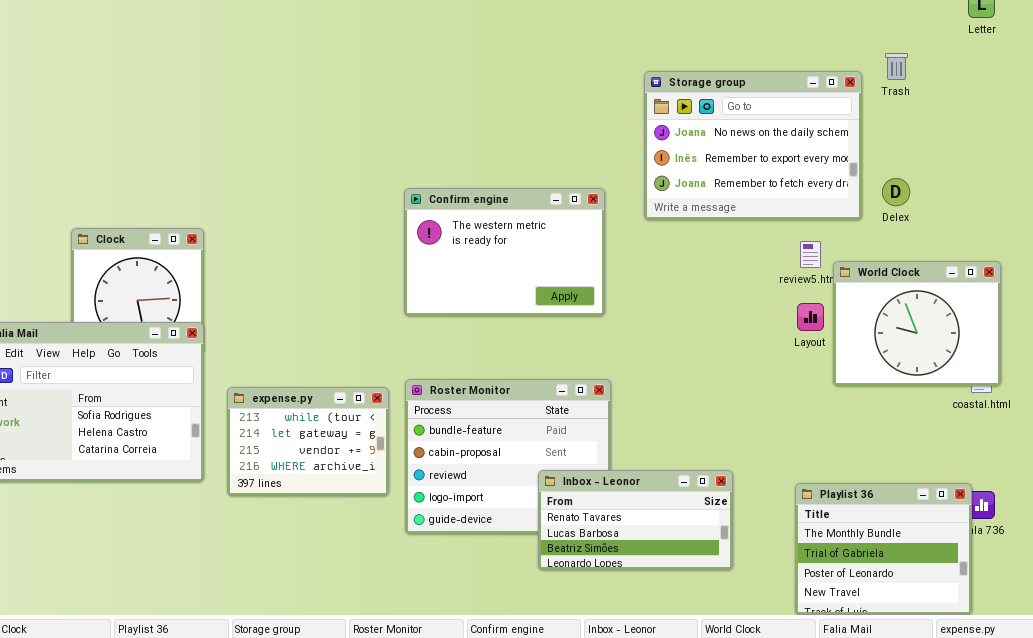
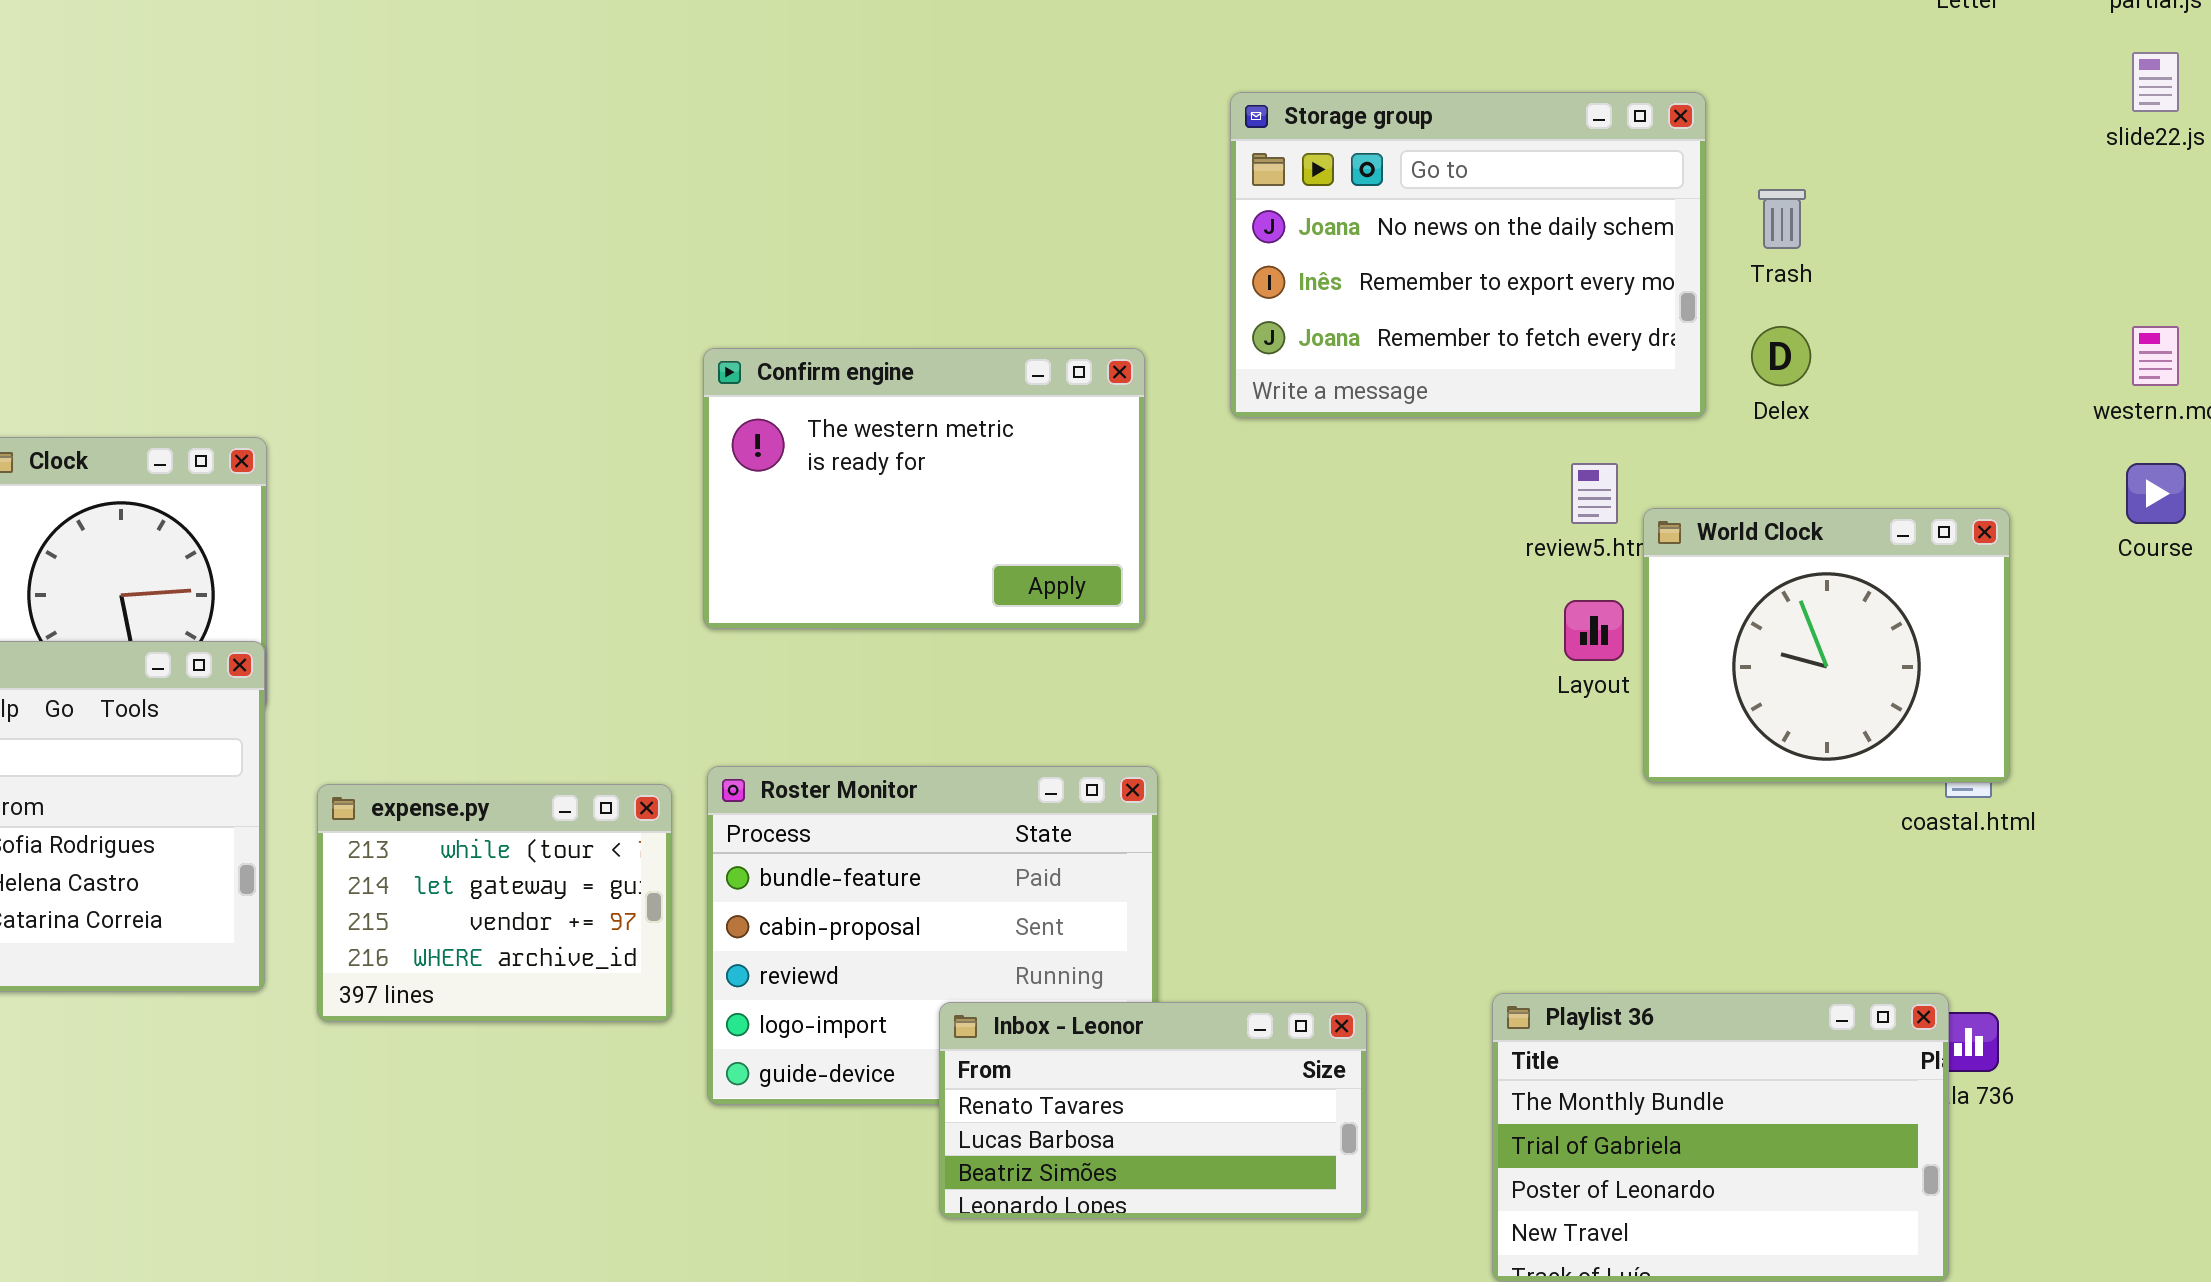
Trash: [885,53,908,80] -> [1758,189,1806,249], moved
Inbox - Leonor: [538,470,733,570] -> [939,1002,1367,1219], moved
Playlist 36: [795,483,972,615] -> [1492,993,1949,1282], resized

